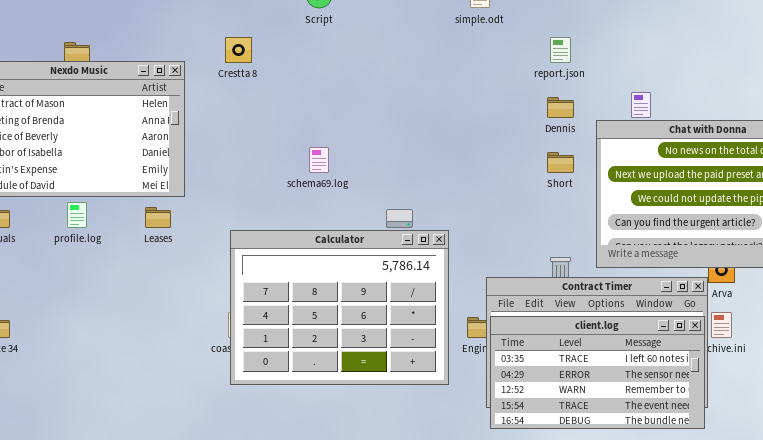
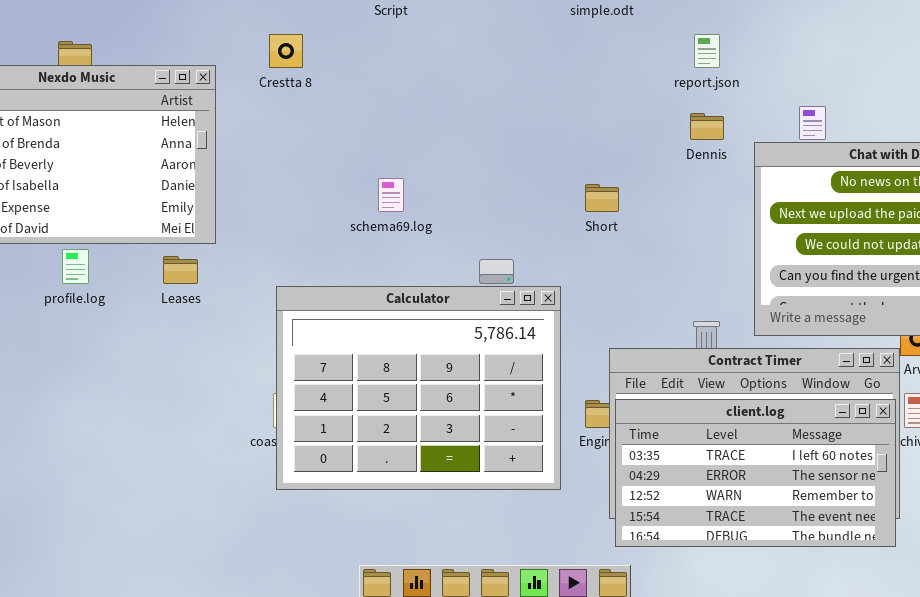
Short: [547,152,574,173] -> [585,184,619,212], moved

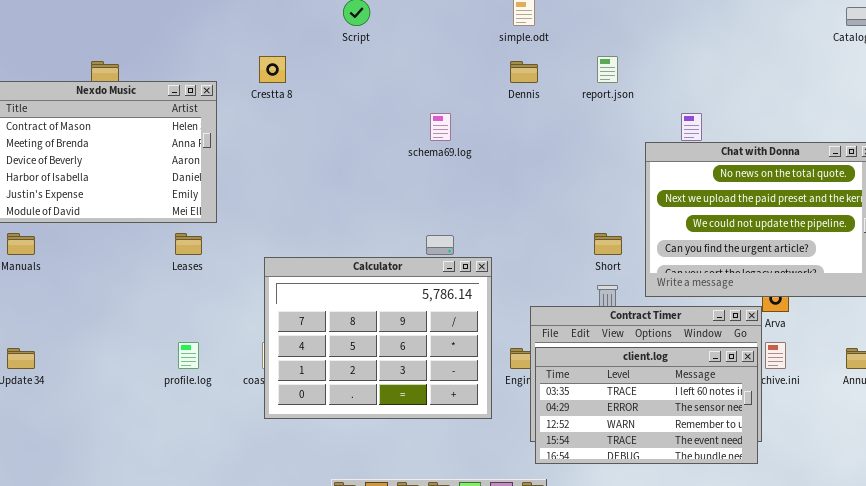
Dennis: [690,113,724,140] -> [510,61,538,83], moved
schema69.log: [378,178,404,212] -> [430,113,451,141], moved
Short: [585,184,619,212] -> [594,233,622,255], moved
profile.log: [62,249,89,284] -> [178,342,199,369], moved

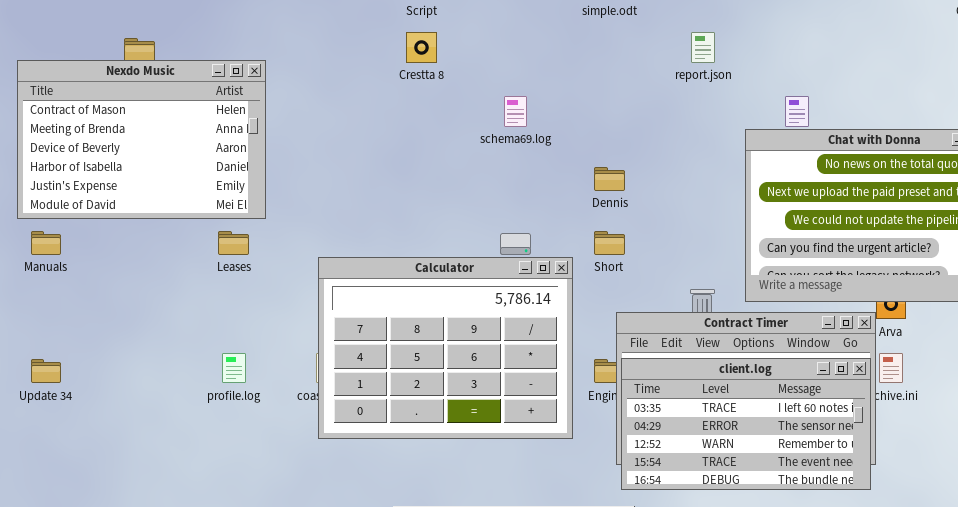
Crestta 8: [259,56,286,83] -> [406,32,437,63], moved
Dennis: [510,61,538,83] -> [594,167,625,191], moved
Short: [594,233,622,255] -> [594,231,625,255], moved

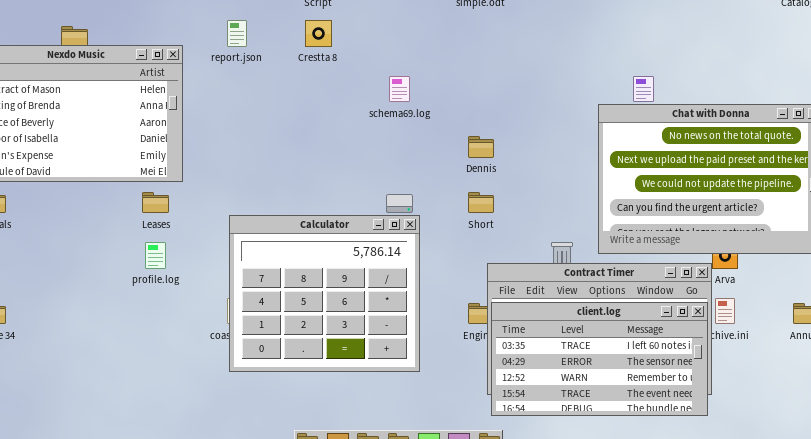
report.json: [691,32,715,63] -> [227,20,247,47], moved
Calculator: [318,257,573,439] -> [229,215,420,372], resized
profile.log: [222,353,246,383] -> [145,242,166,269], moved

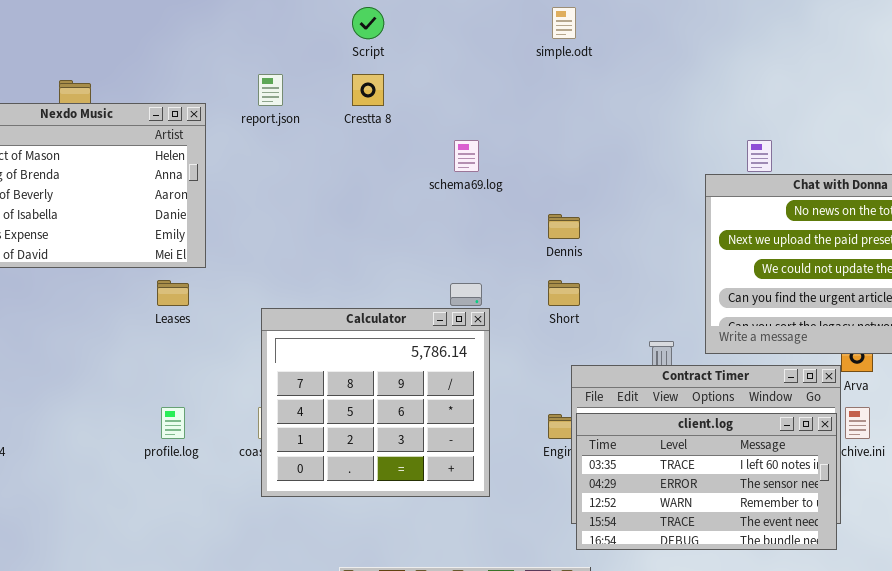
profile.log: [145,242,166,269] -> [161,407,185,439], moved

